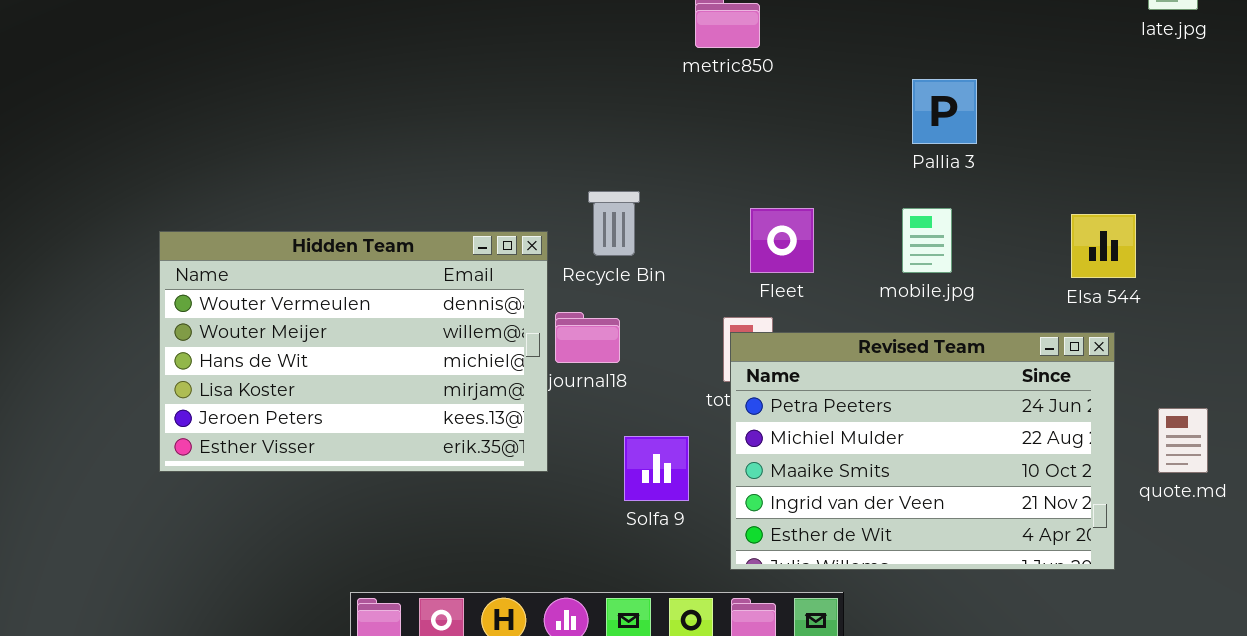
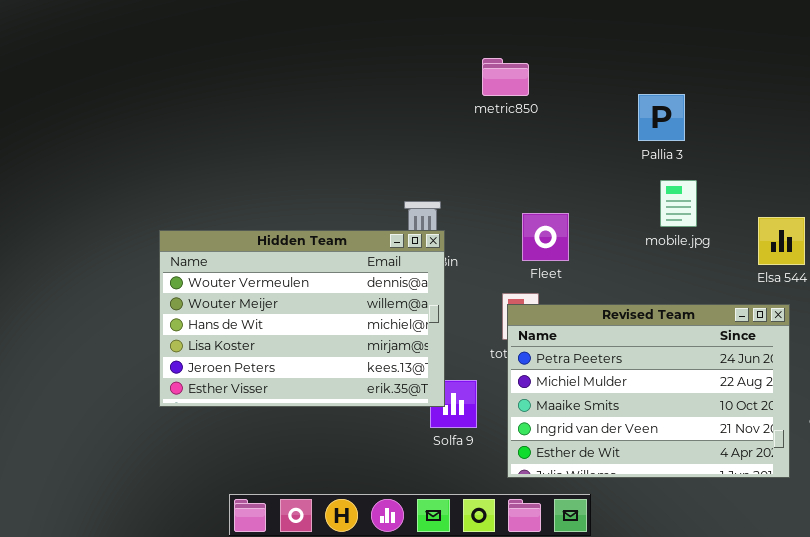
Pallia 3: [912,79,977,144] -> [638,94,685,141], moved
mobile.jpg: [902,208,952,273] -> [660,180,697,227], moved
Hidden Team: [159,231,548,472] -> [159,230,445,407], moved

